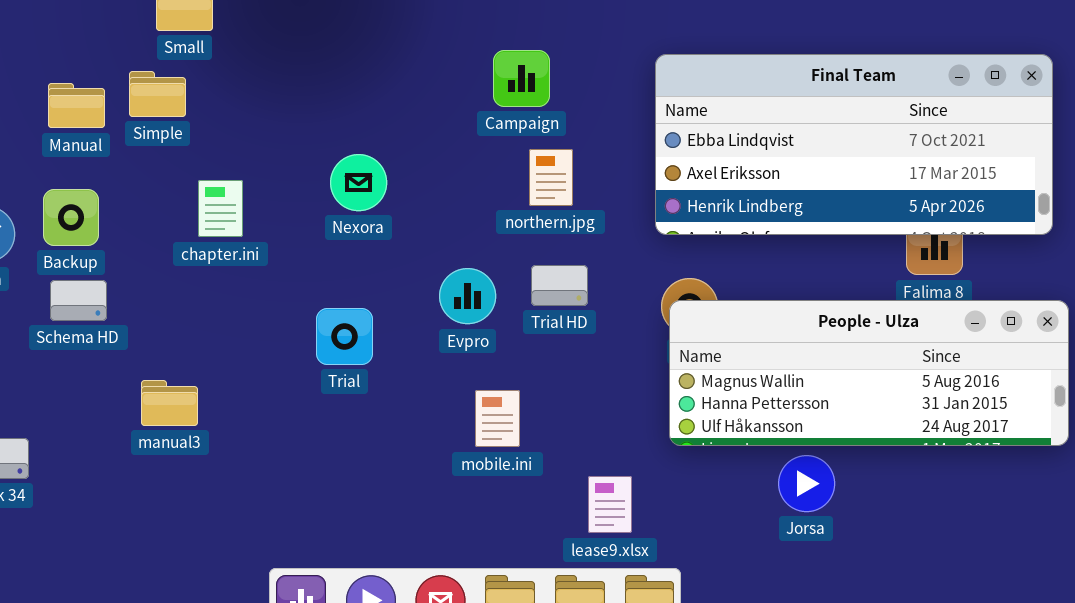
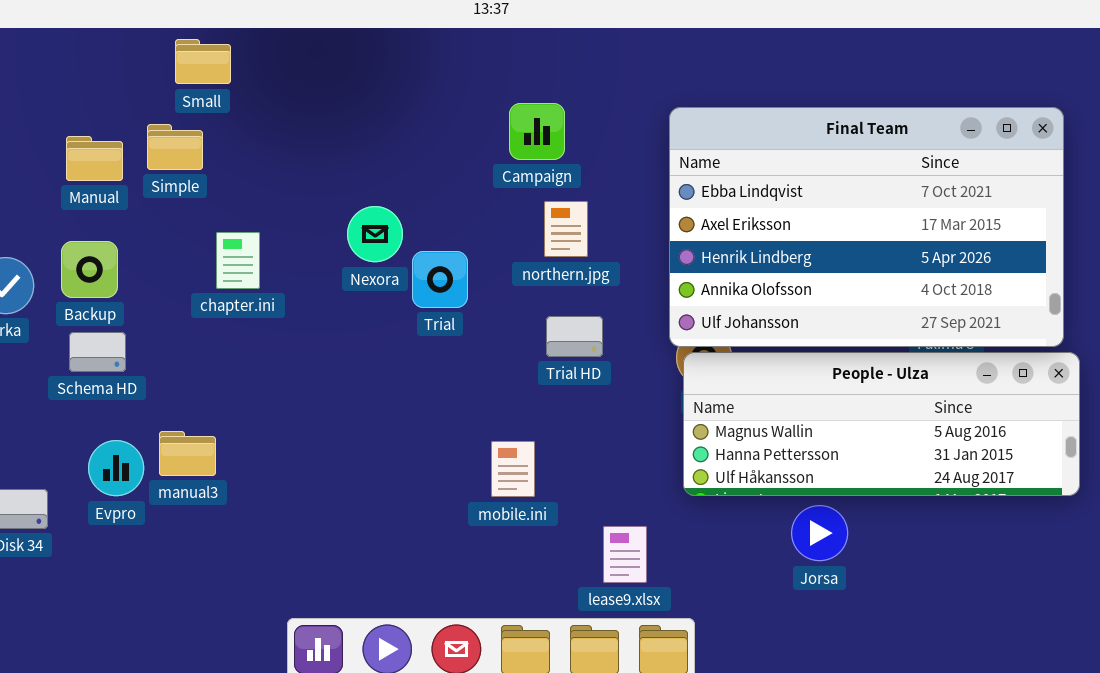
Final Team: [655,54,1053,235] -> [669,107,1064,347], resized
Evpro: [439,268,496,324] -> [88,440,144,496], moved
Trial: [316,308,373,365] -> [412,251,468,308], moved

